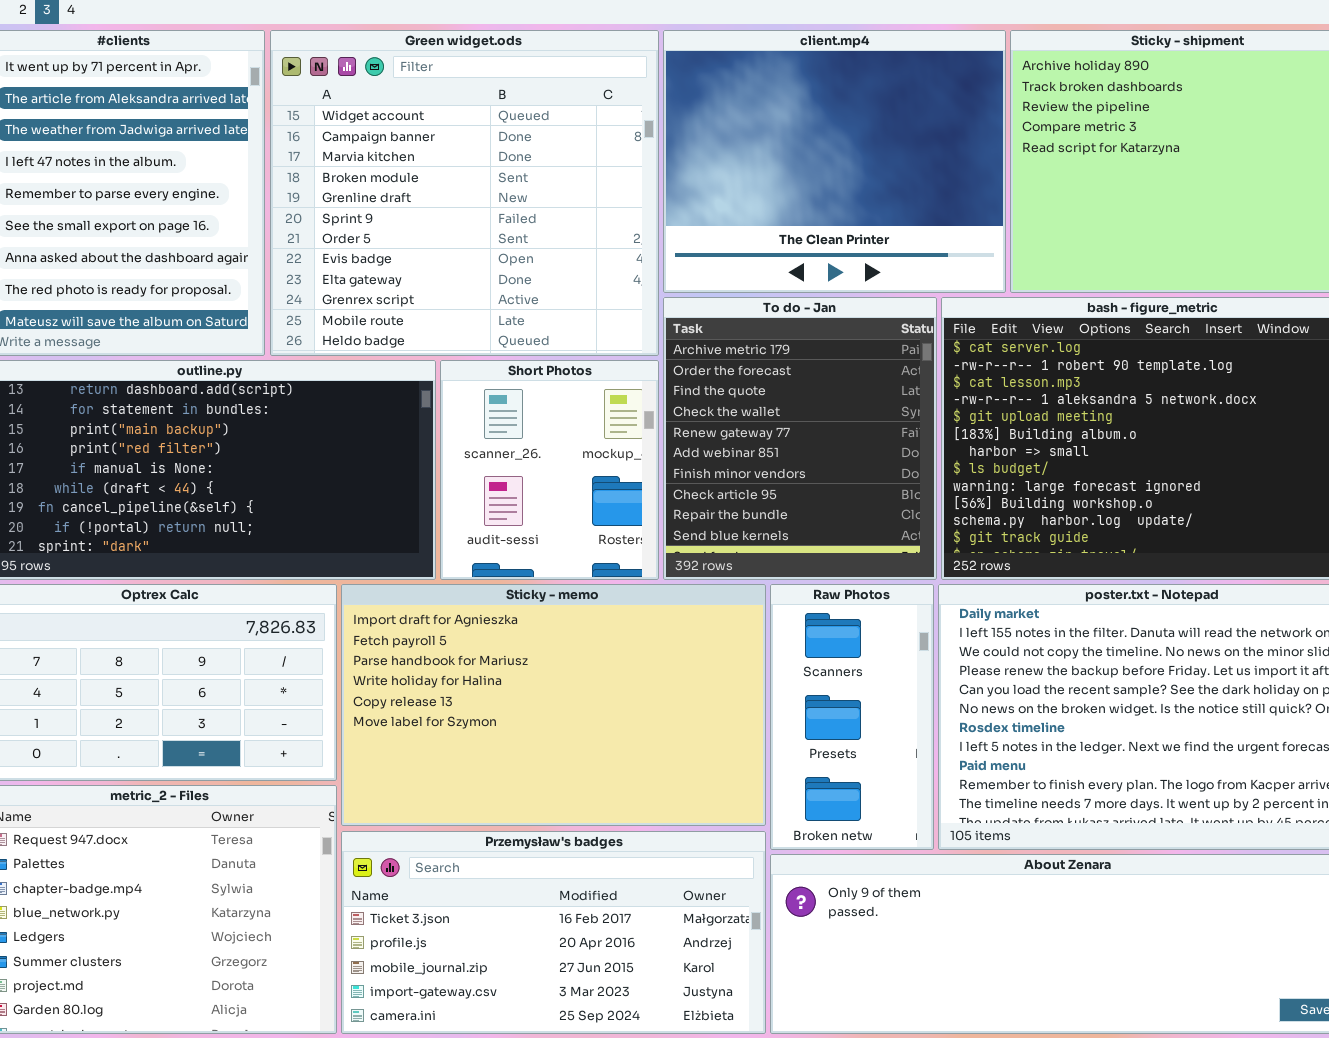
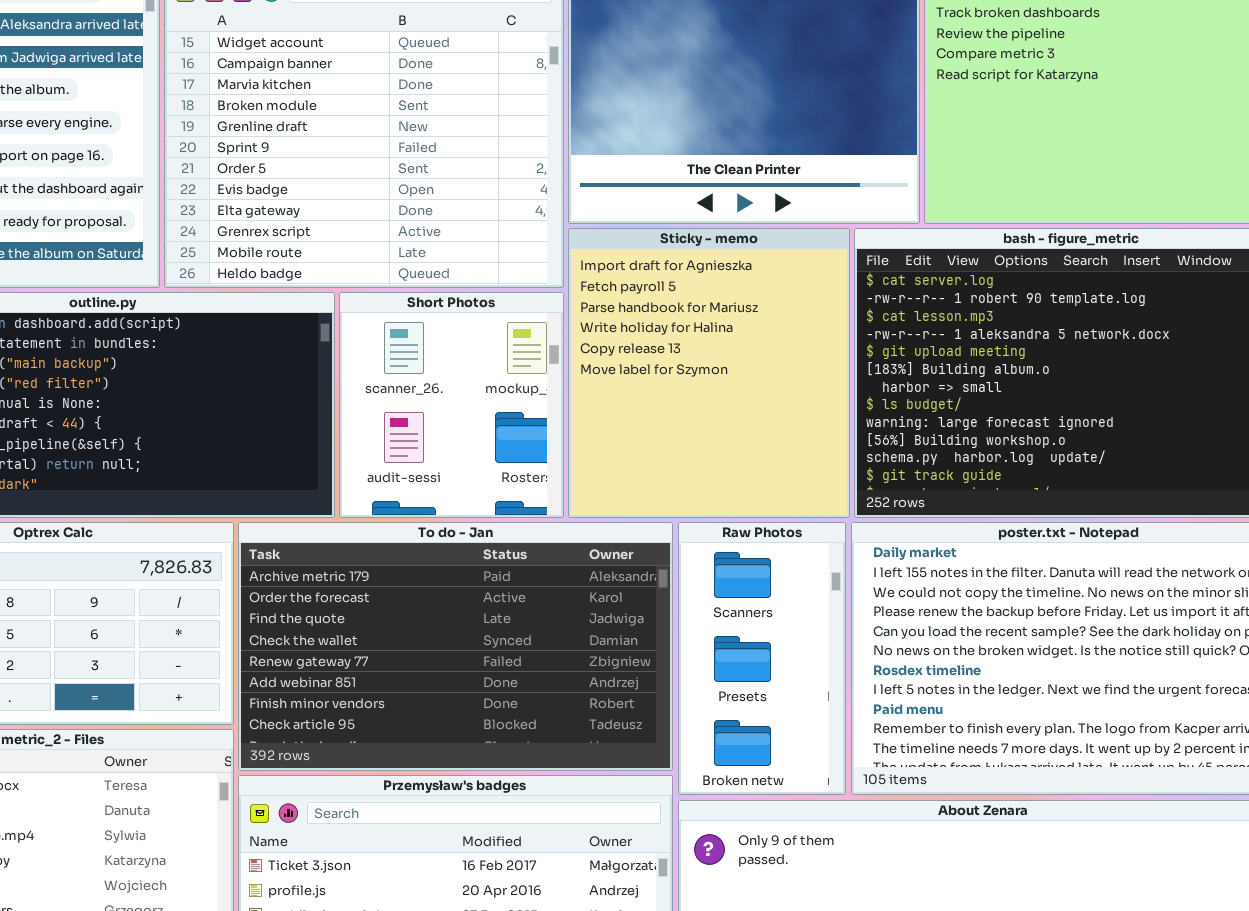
To do - Jan: [663,297,937,580] -> [238,522,673,771], moved, resized
Sticky - memo: [341,584,766,826] -> [568,228,850,518], moved, resized

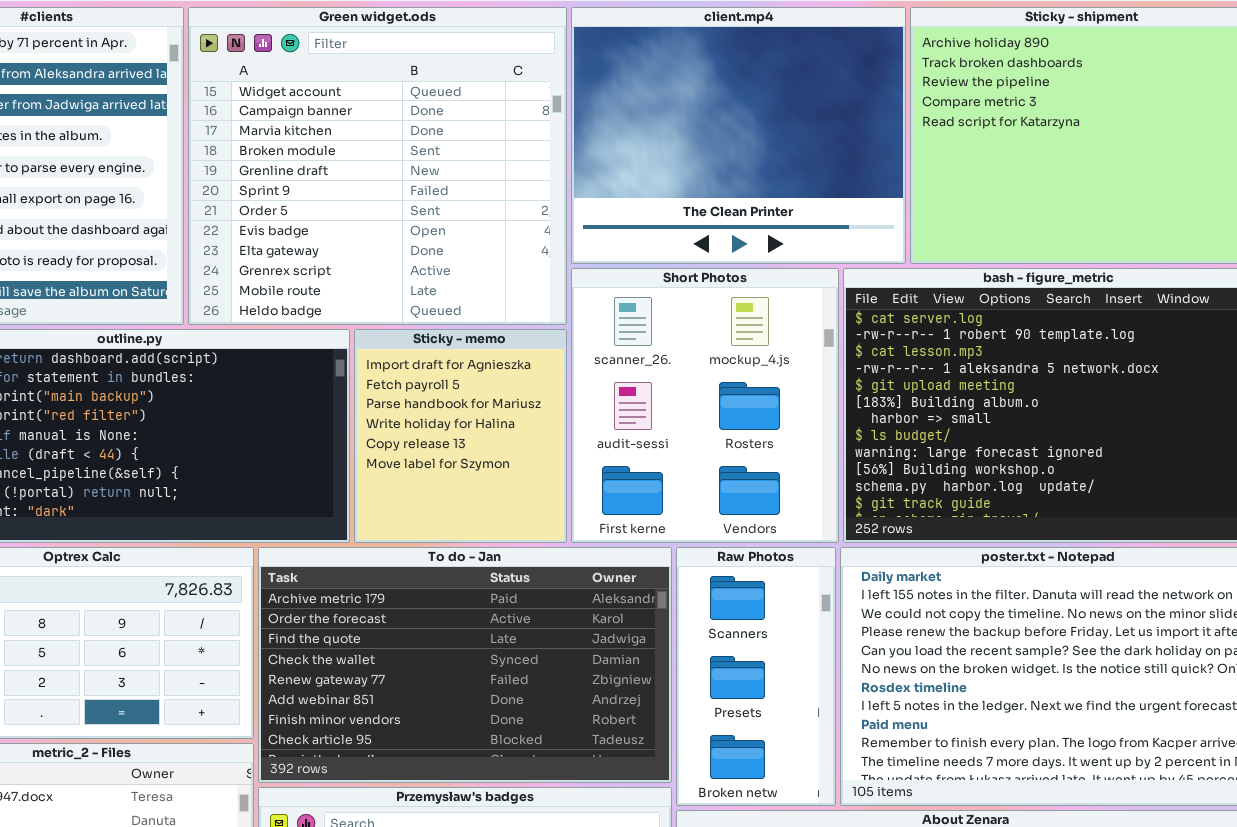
Sticky - memo: [568,228,850,518] -> [354,329,567,543], moved, resized
Short Photos: [339,292,564,518] -> [571,268,839,543], moved, resized

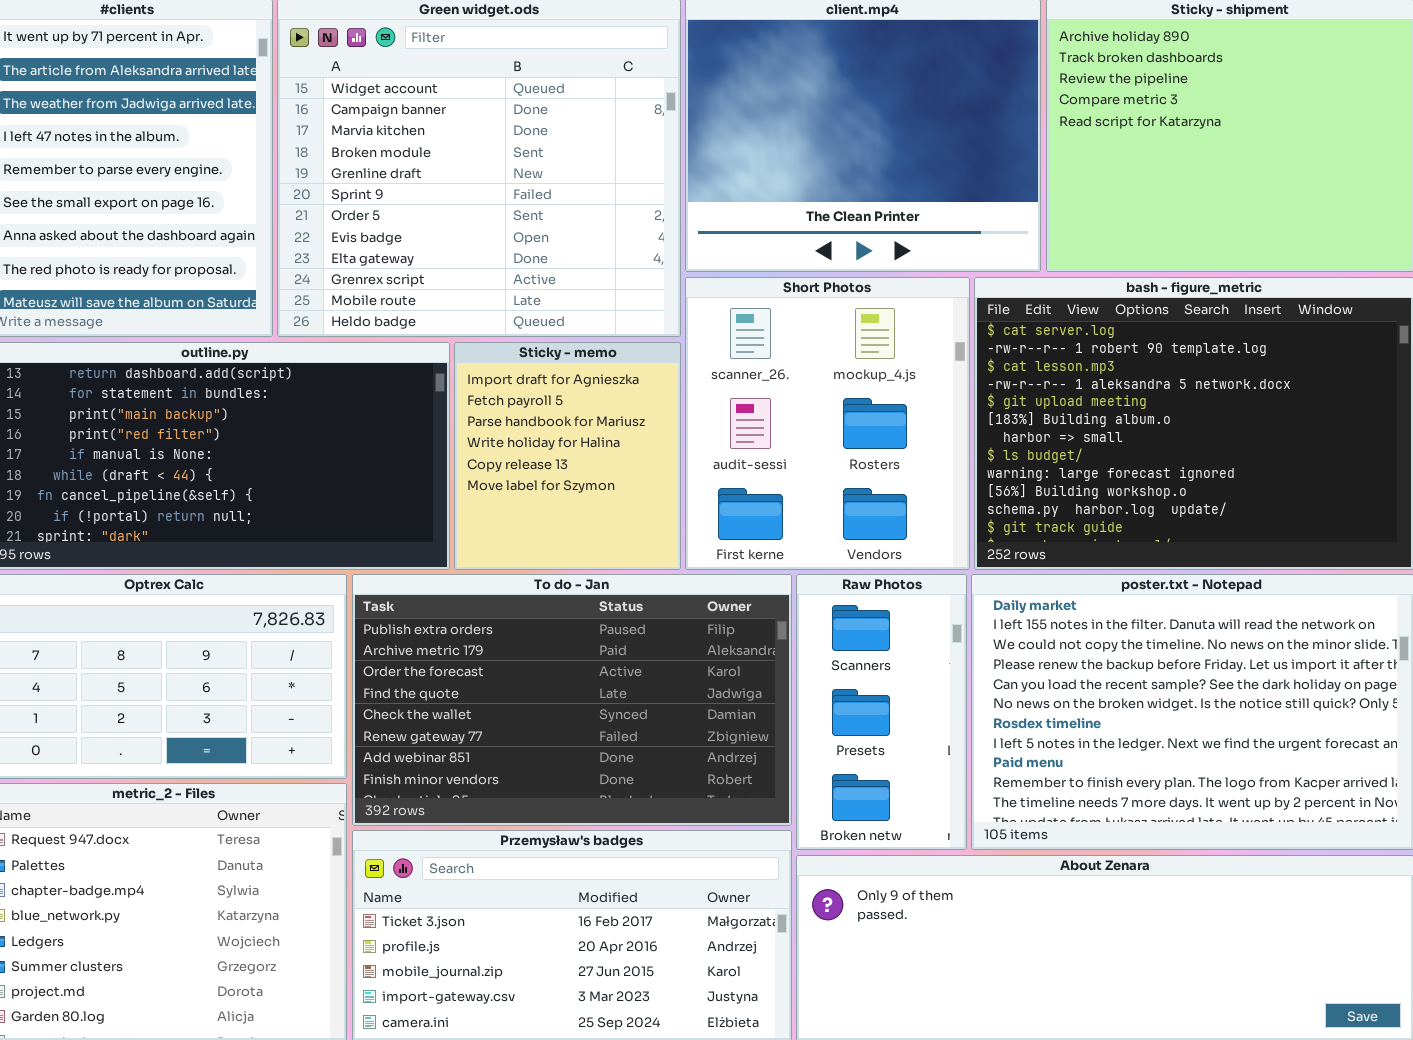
To do - Jan: [258,547,672,783] -> [352,574,792,826], scrolled up 1 row

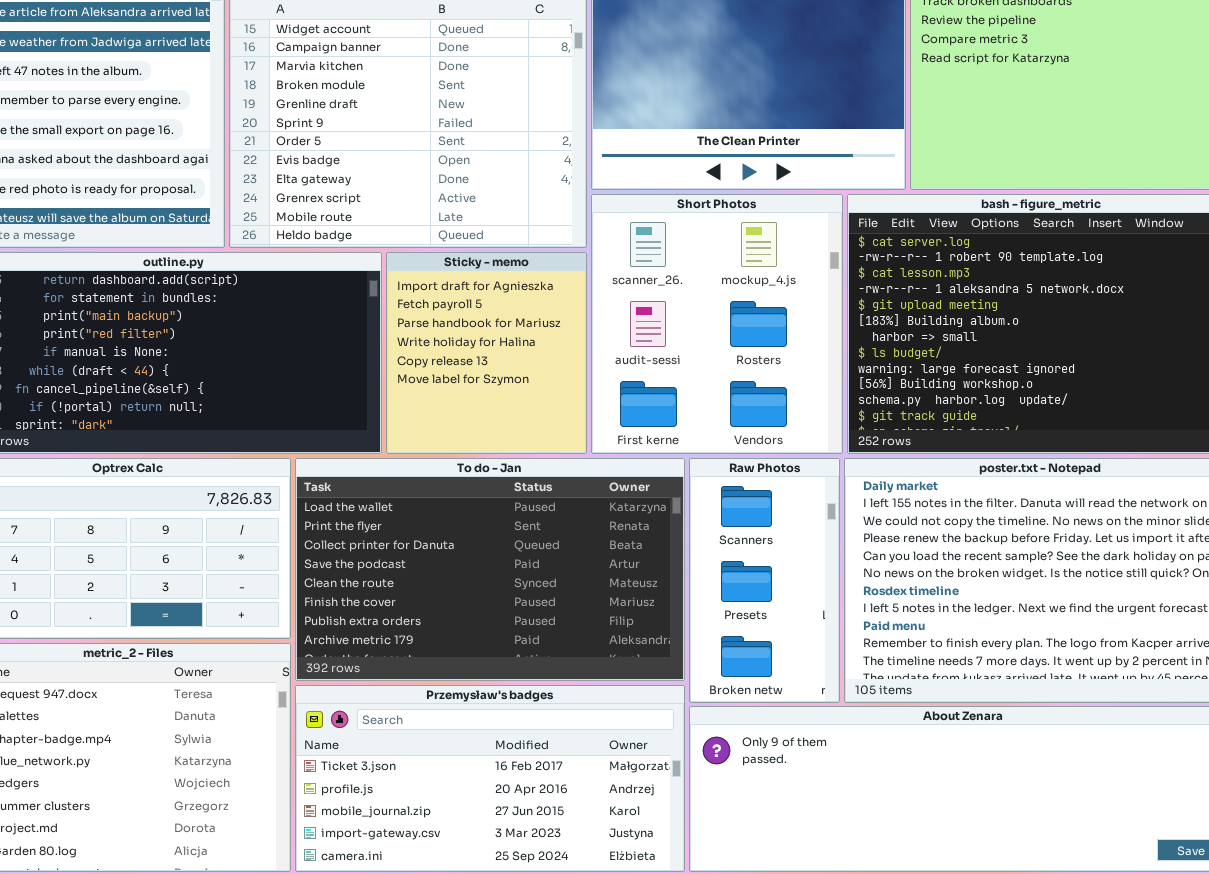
To do - Jan: [352,574,792,826] -> [295,458,685,681], scrolled up 6 rows

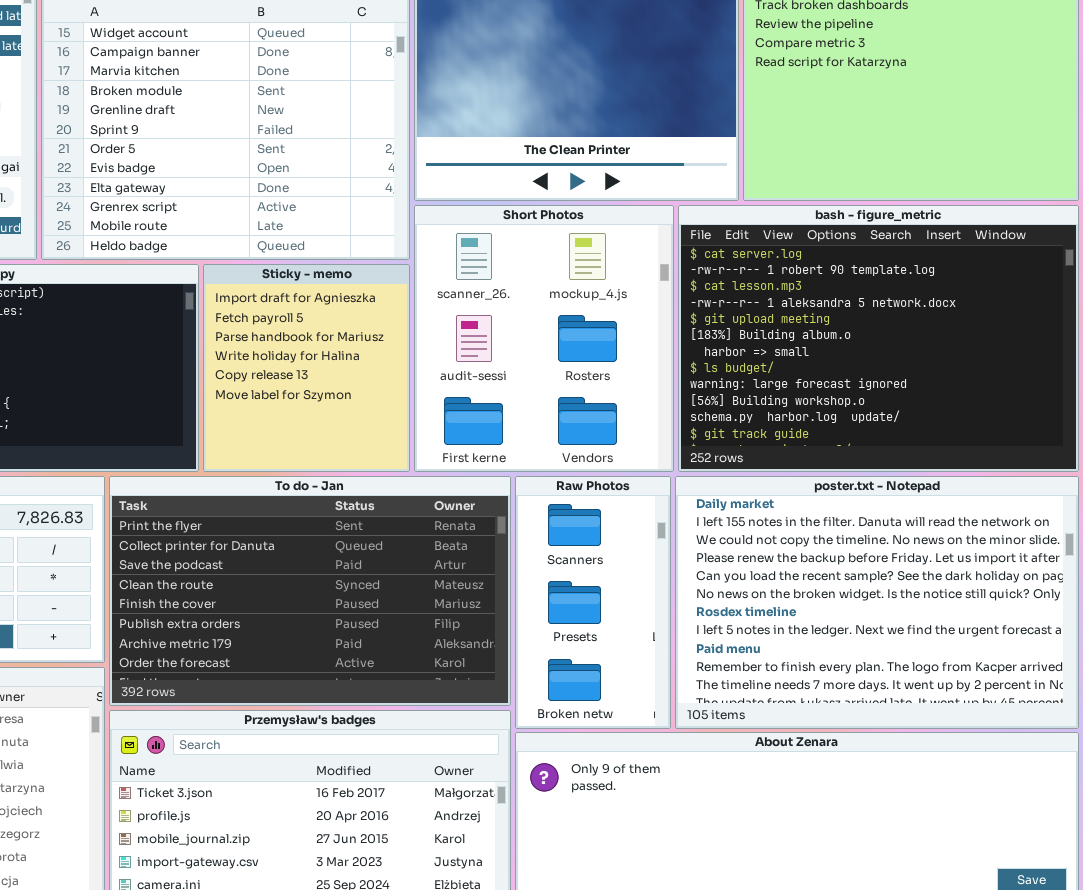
To do - Jan: [295,458,685,681] -> [109,476,511,706], scrolled down 1 row

